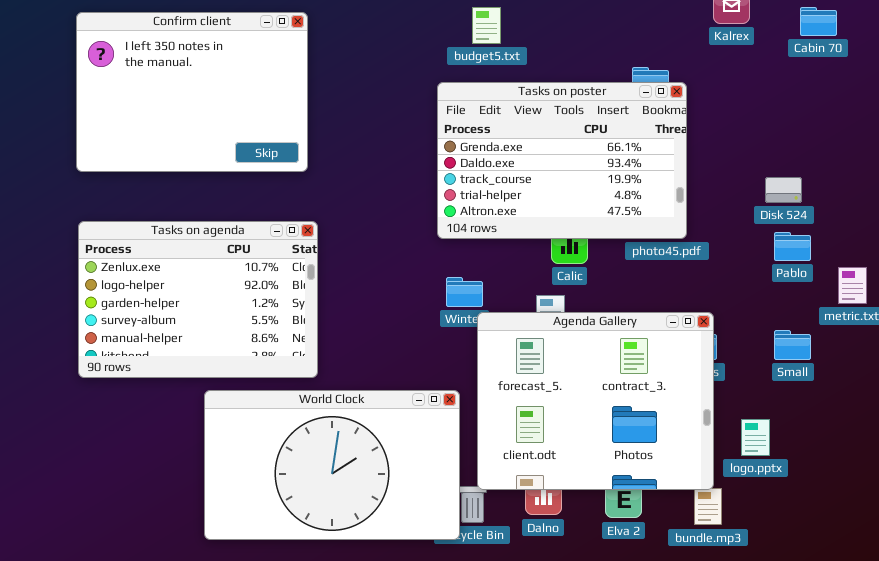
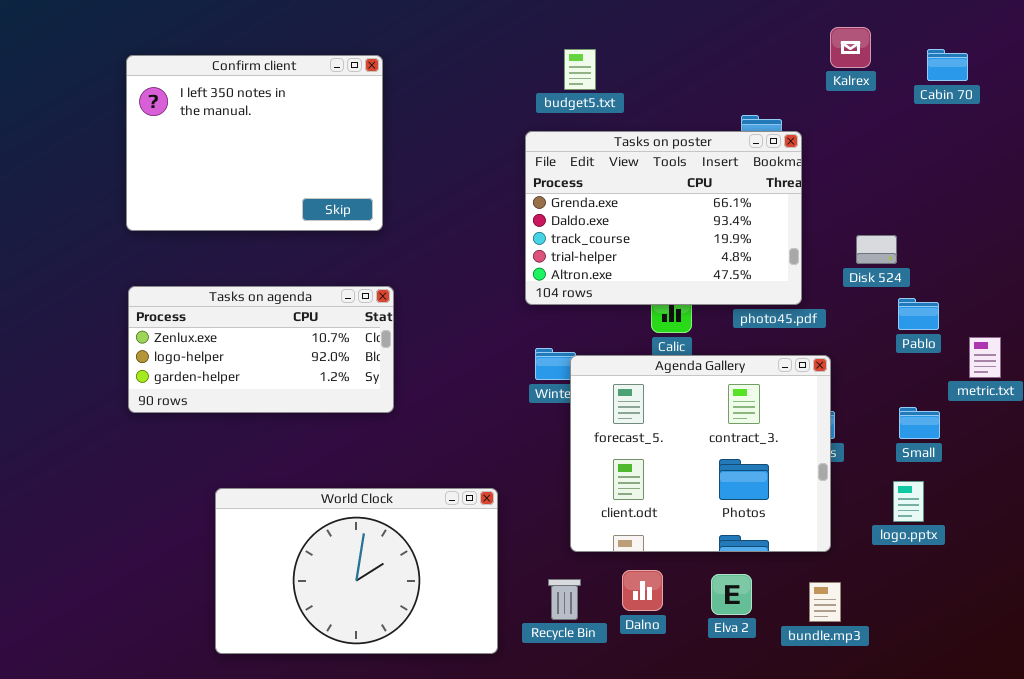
Disk 524: [765,177,802,203] -> [856,235,897,264], moved
Tasks on agenda: [78,221,318,378] -> [128,286,394,413], resized
Agenda Gallery: [477,312,714,490] -> [570,355,831,552], moved
World Clock: [204,390,460,540] -> [215,488,498,654], moved
logo.pptx: [741,419,770,456] -> [893,481,924,522], moved

